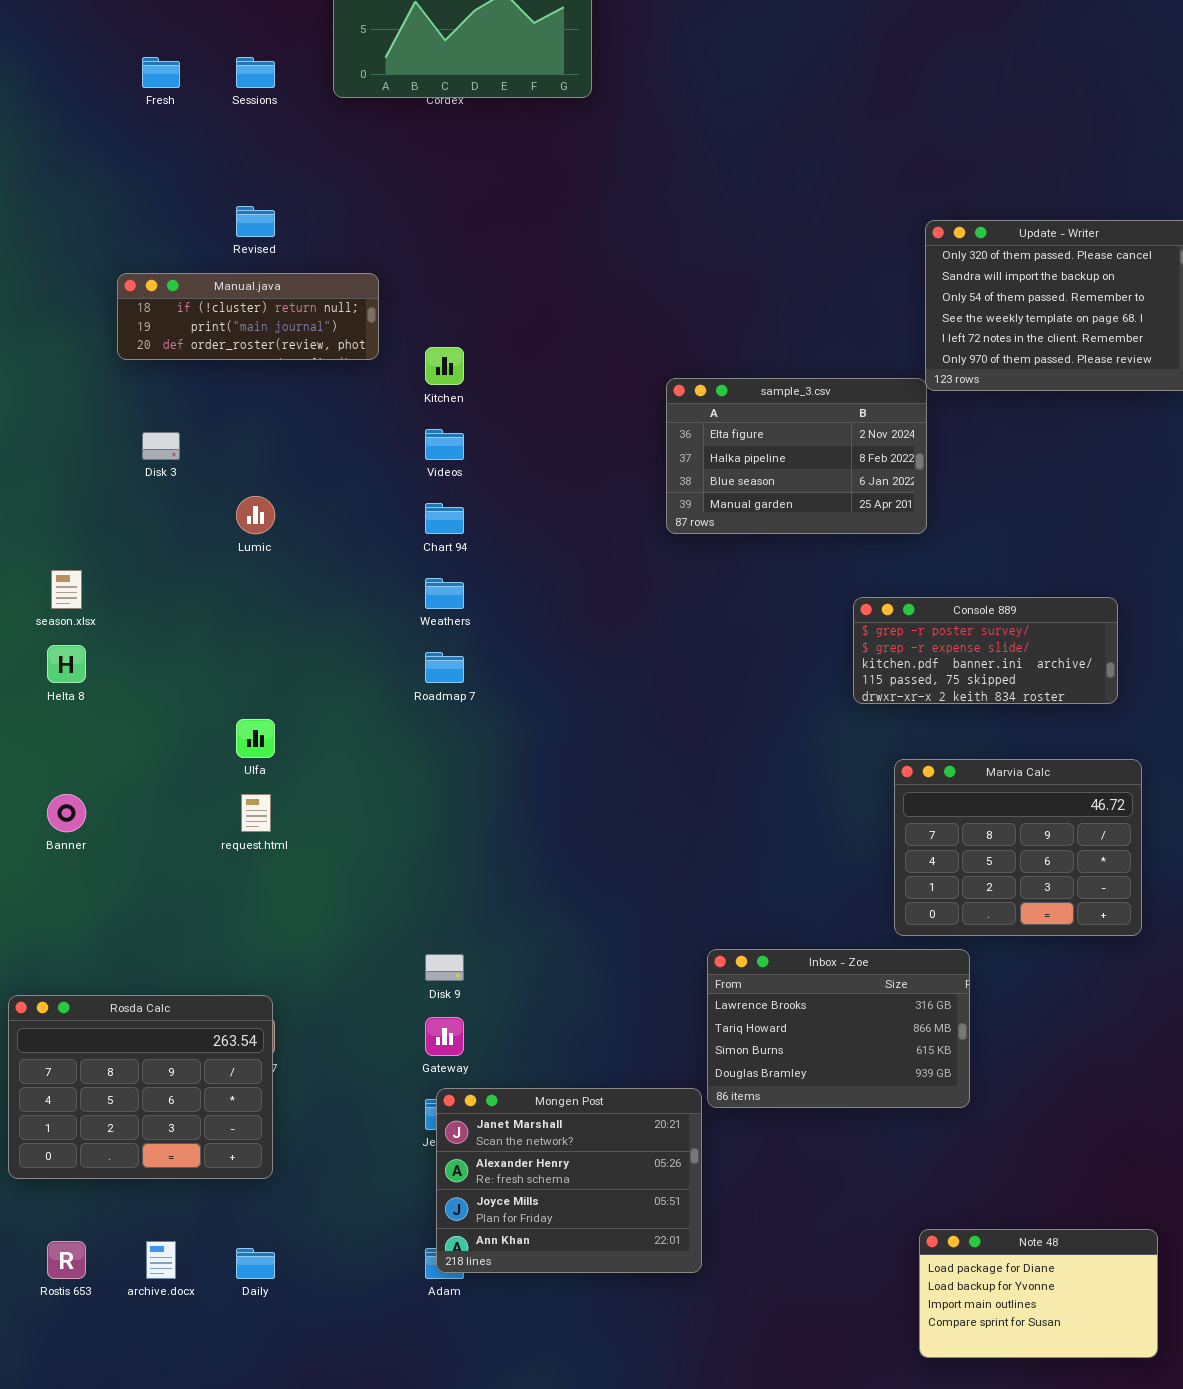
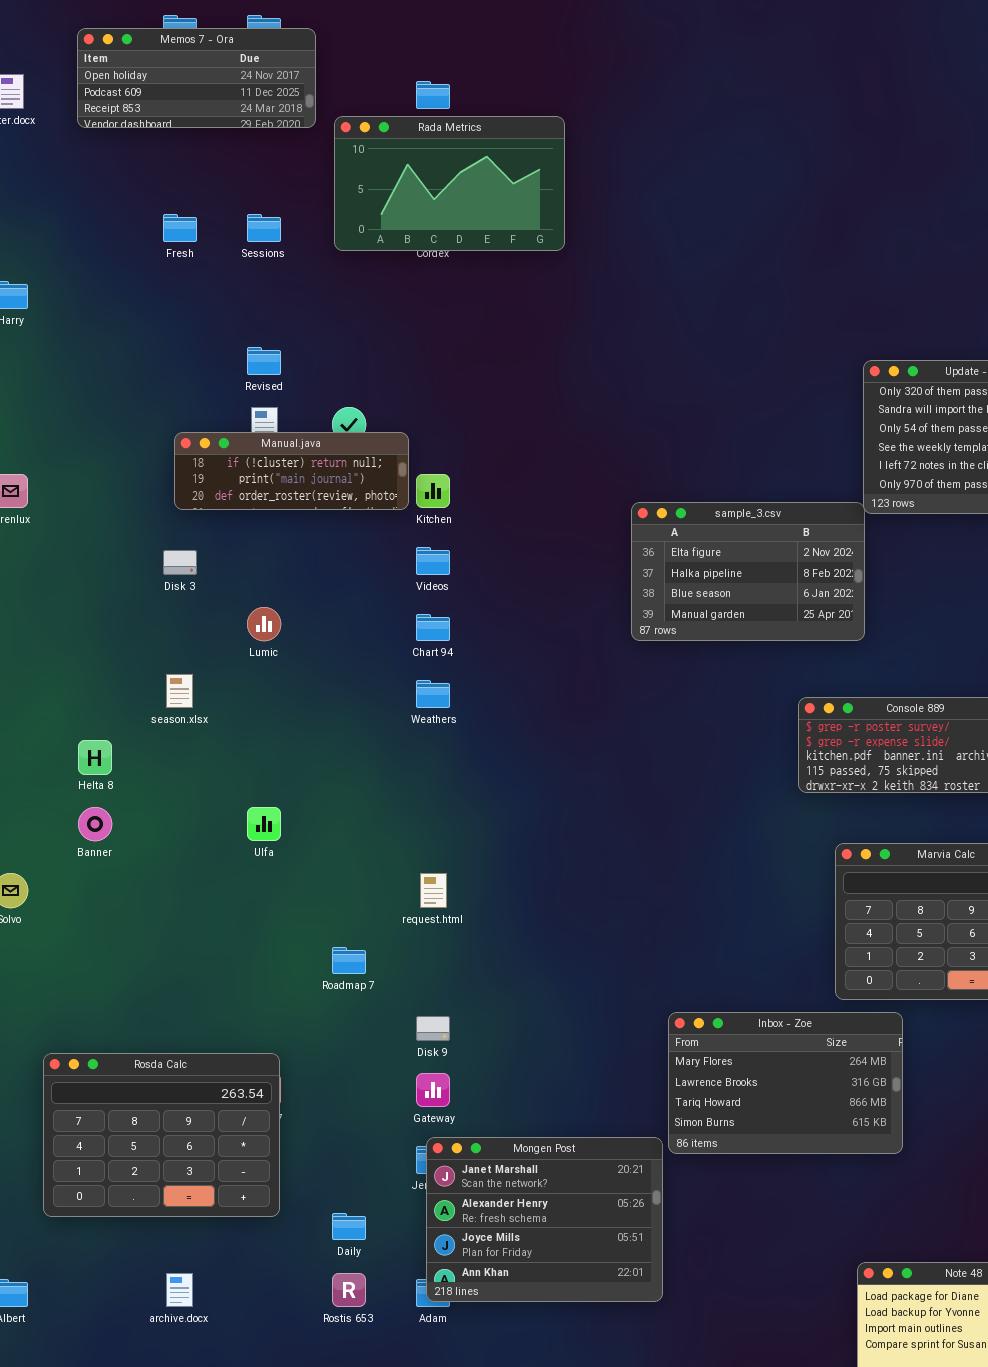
Manual.java: [117,273,379,360] -> [174,432,409,510], moved
season.xlsx: [51,570,82,609] -> [166,674,193,708], moved
Roadmap 7: [425,652,464,683] -> [332,947,366,974], moved
Banner: [47,794,86,832] -> [78,807,112,841], moved
request.html: [241,794,271,832] -> [420,873,447,908], moved
Inbox - Zoe: [707,949,970,1108] -> [668,1012,903,1154], scrolled up 1 row
Rostis 653: [47,1241,86,1279] -> [332,1273,366,1307], moved
Daily: [236,1248,275,1279] -> [332,1213,366,1240], moved

